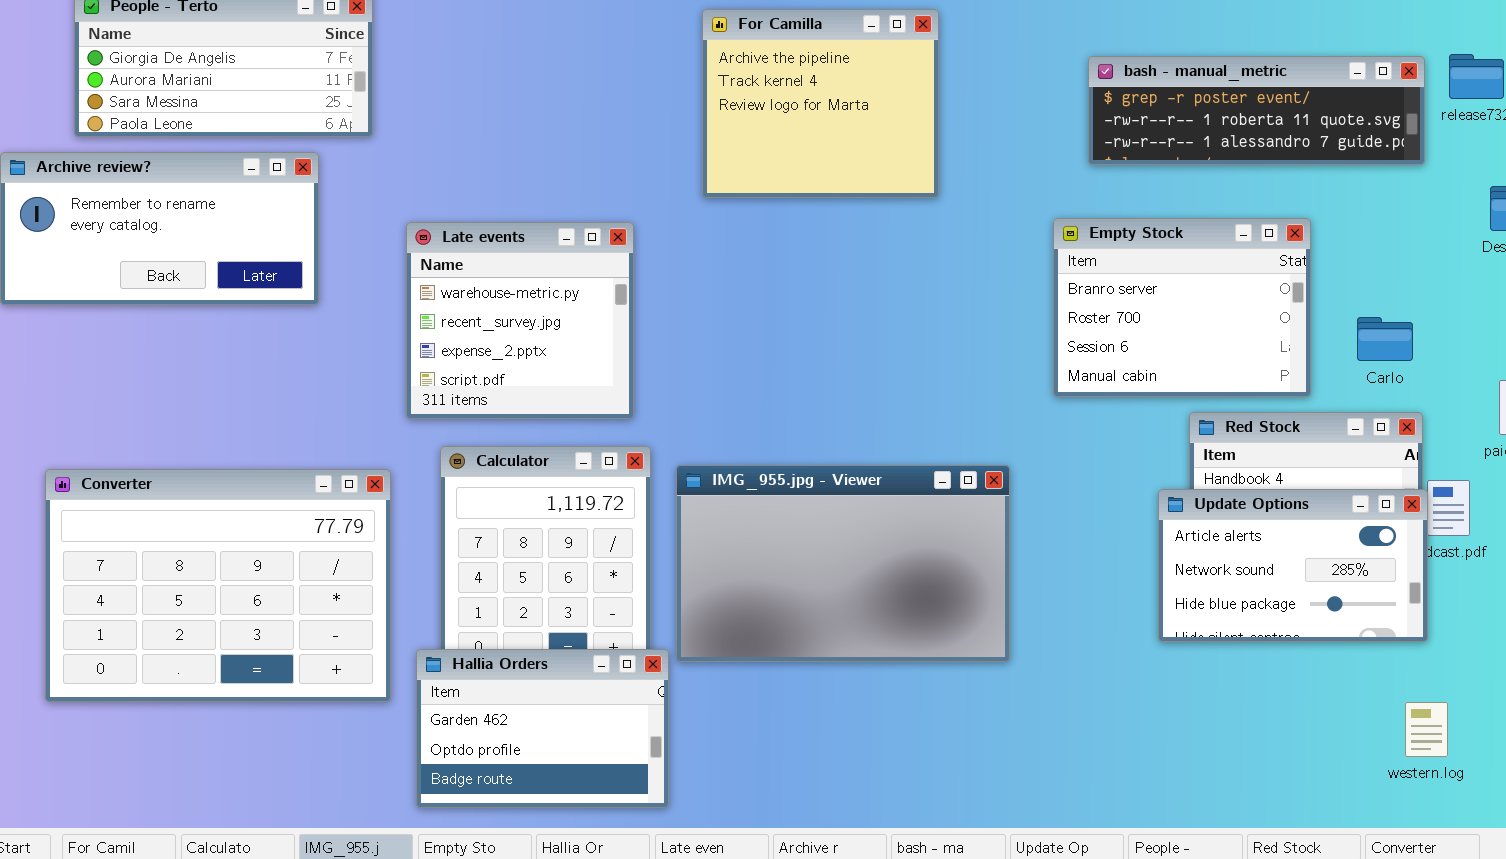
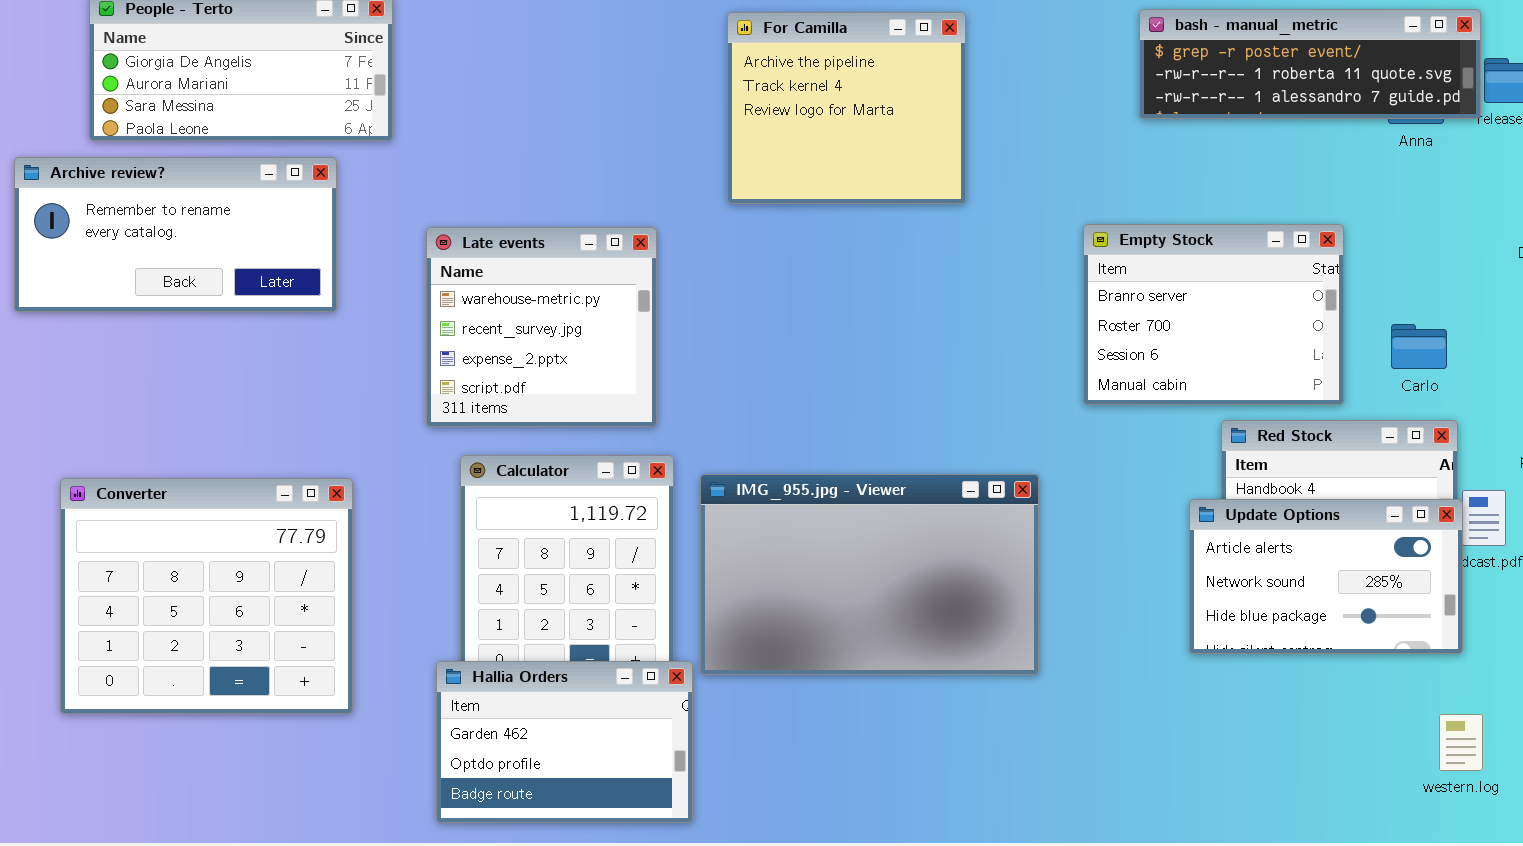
bash - manual_metric: [1088,56,1425,165] -> [1139,9,1481,119], moved
Converter: [45,469,391,702] -> [60,478,353,714], resized

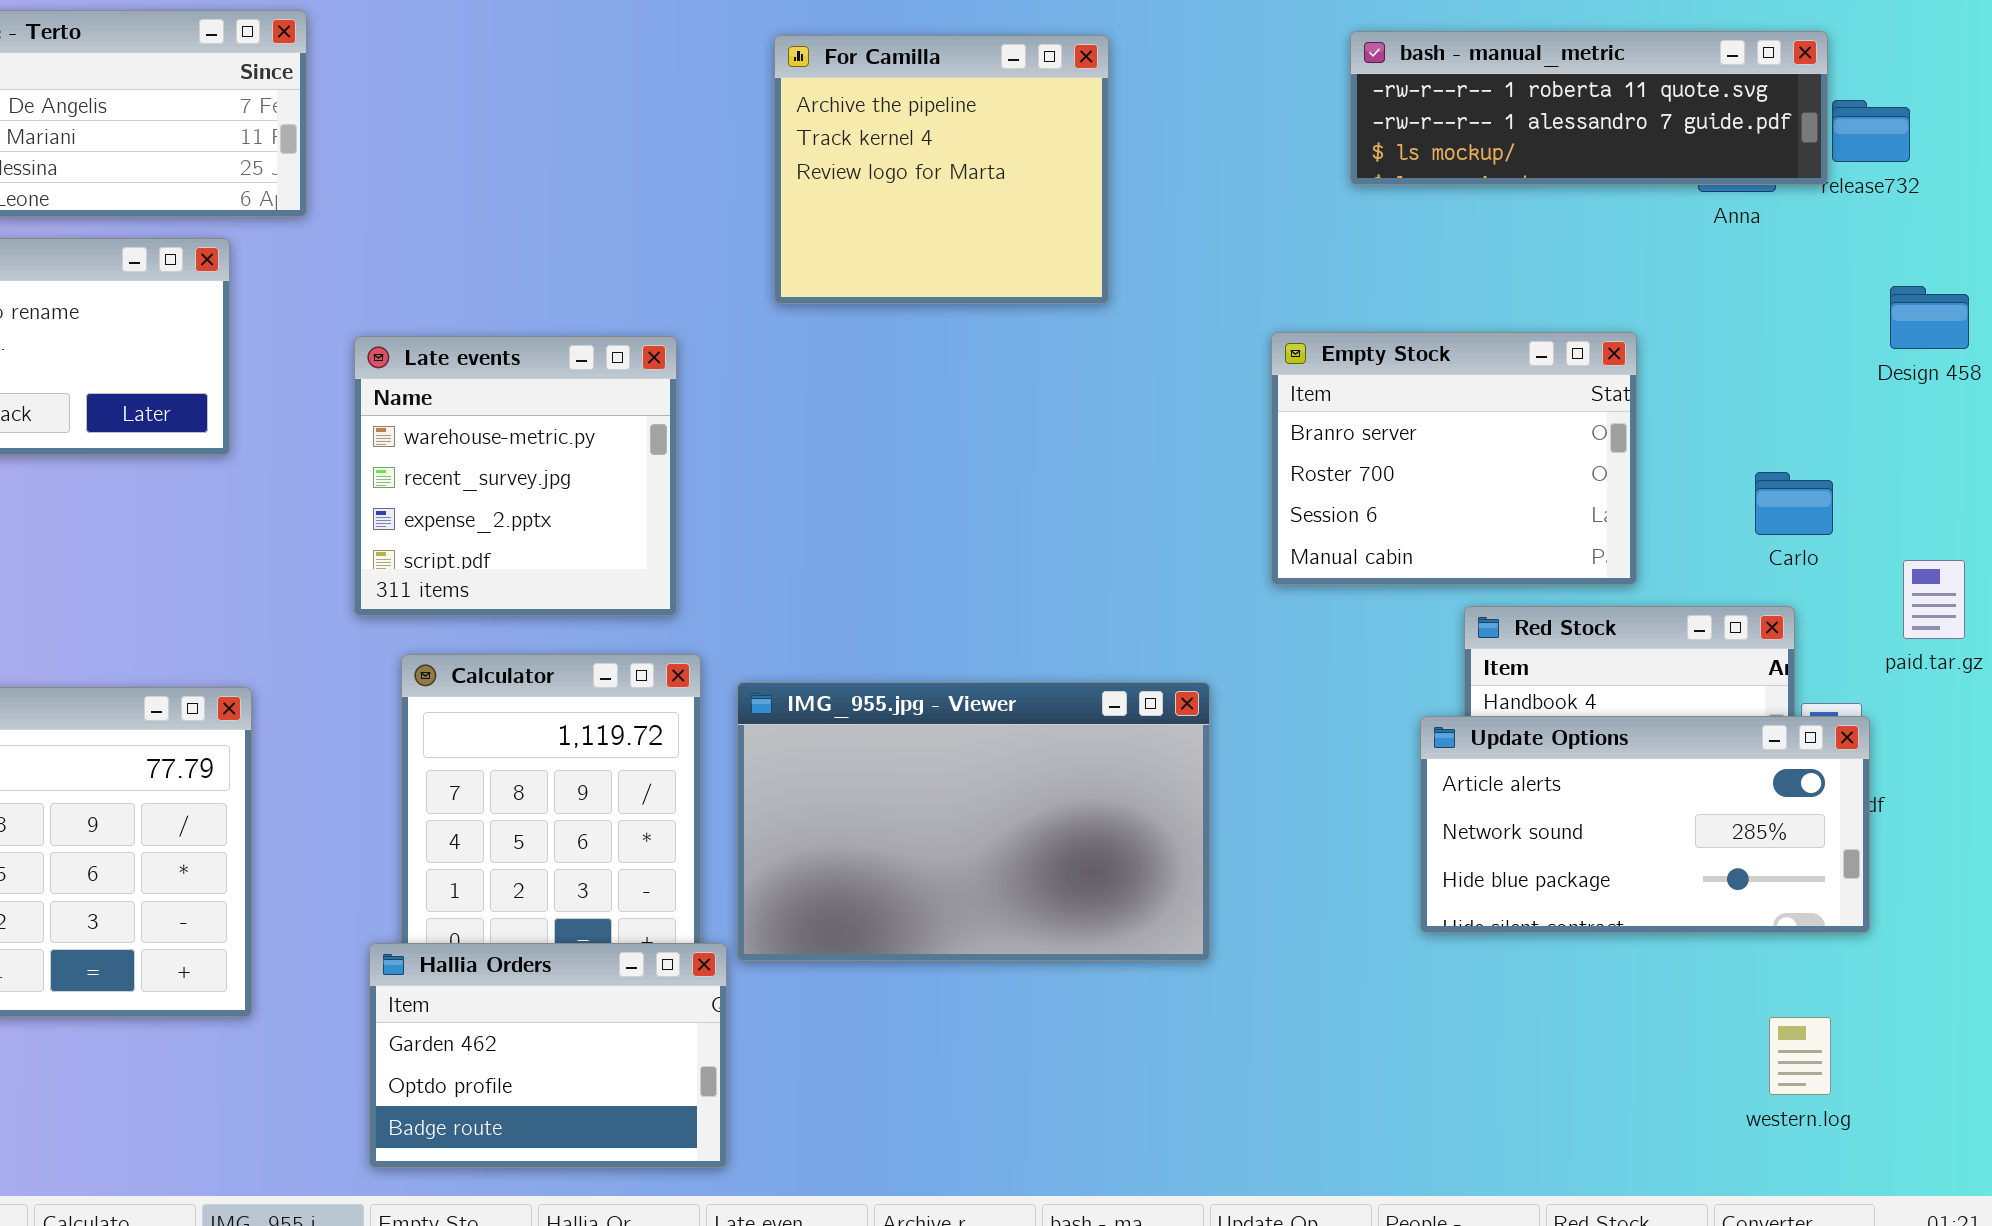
bash - manual_metric: [1139,9,1481,119] -> [1350,31,1828,185], scrolled down 1 row
Carlo: [1391,324,1447,369] -> [1755,472,1833,535], moved
Update Options: [1189,499,1463,654] -> [1420,716,1870,933], resized

